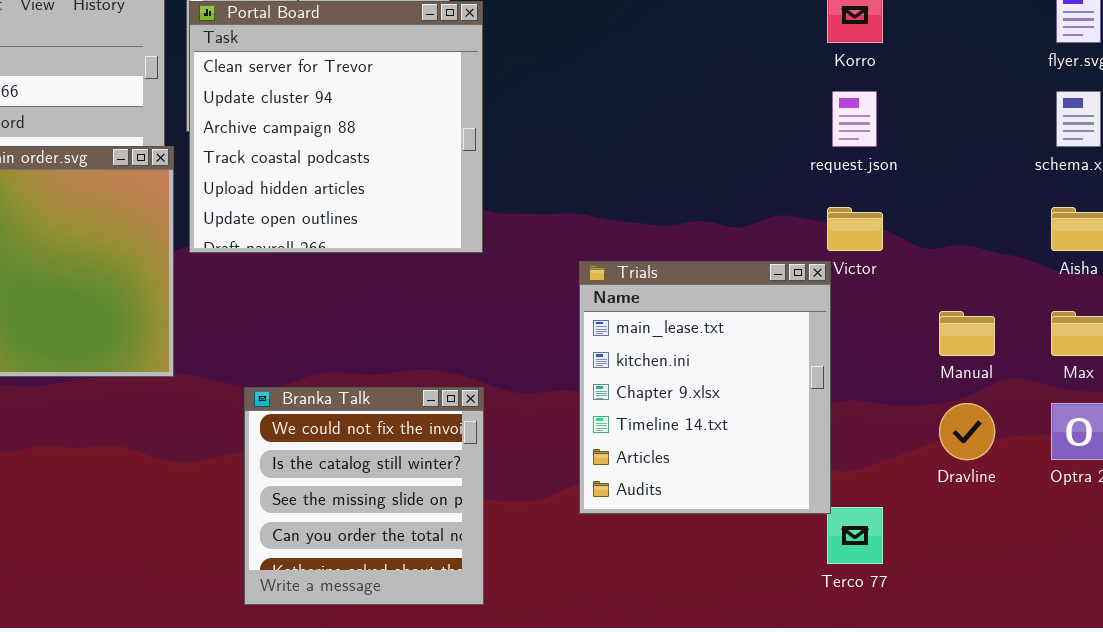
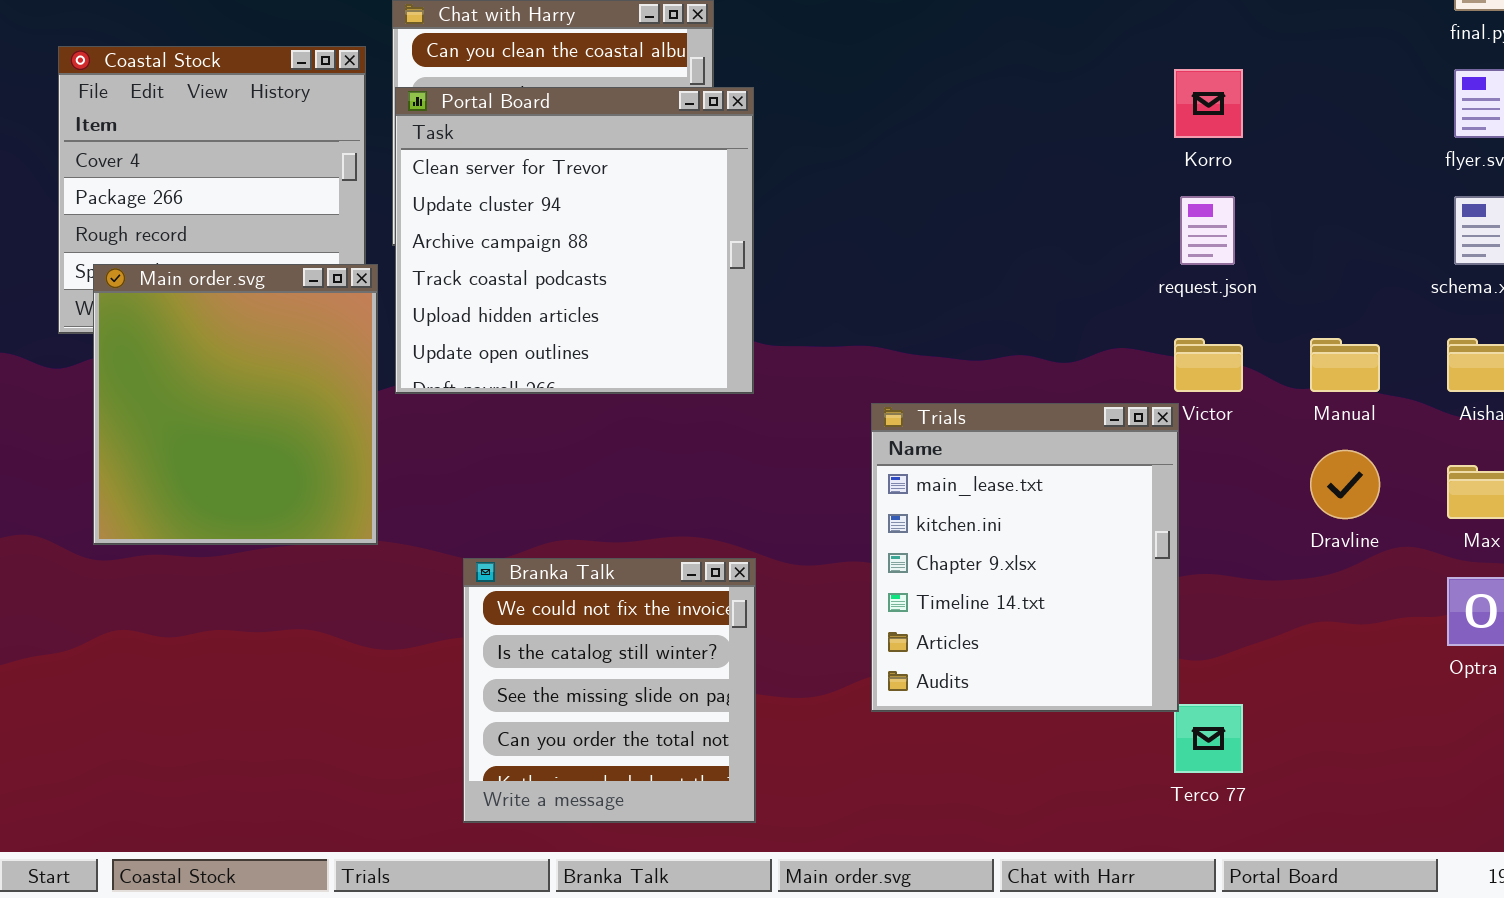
Manual: [939,311,995,356] -> [1310,338,1380,392], moved
Dravline: [939,403,995,460] -> [1310,450,1380,519], moved

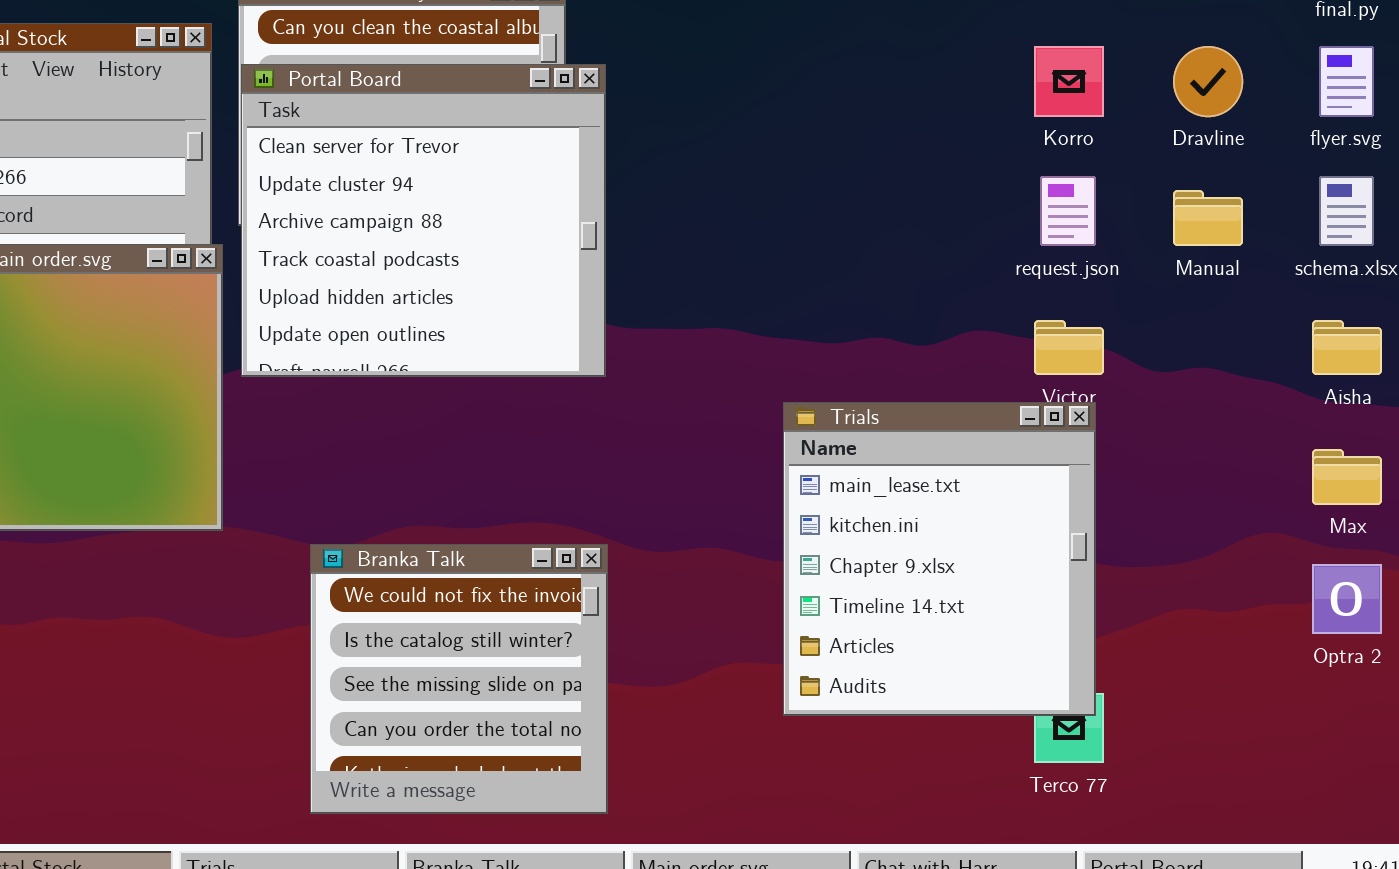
Manual: [1310,338,1380,392] -> [1173,190,1243,246], moved
Trials: [871,403,1179,712] -> [783,402,1096,716], moved
Dravline: [1310,450,1380,519] -> [1173,46,1243,117], moved

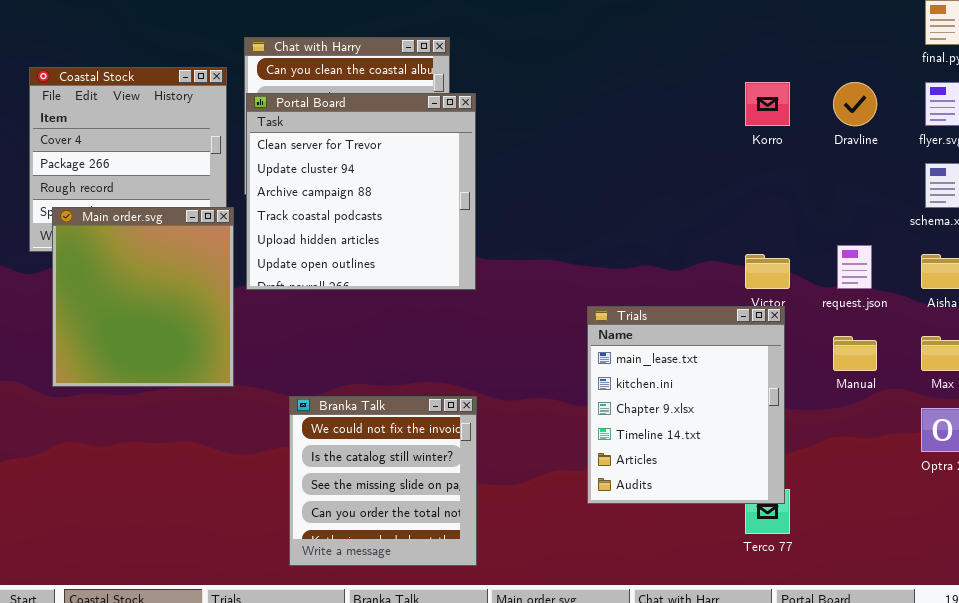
request.json: [1040,176,1096,246] -> [837,245,872,289], moved
Manual: [1173,190,1243,246] -> [833,336,877,371], moved

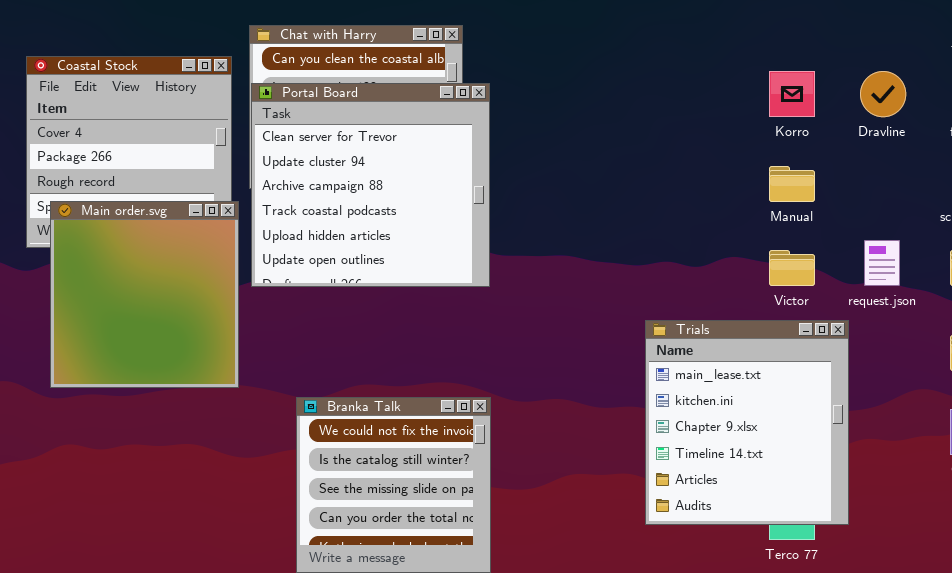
Trials: [587,306,785,504] -> [645,320,849,525], moved
Manual: [833,336,877,371] -> [769,166,815,202], moved

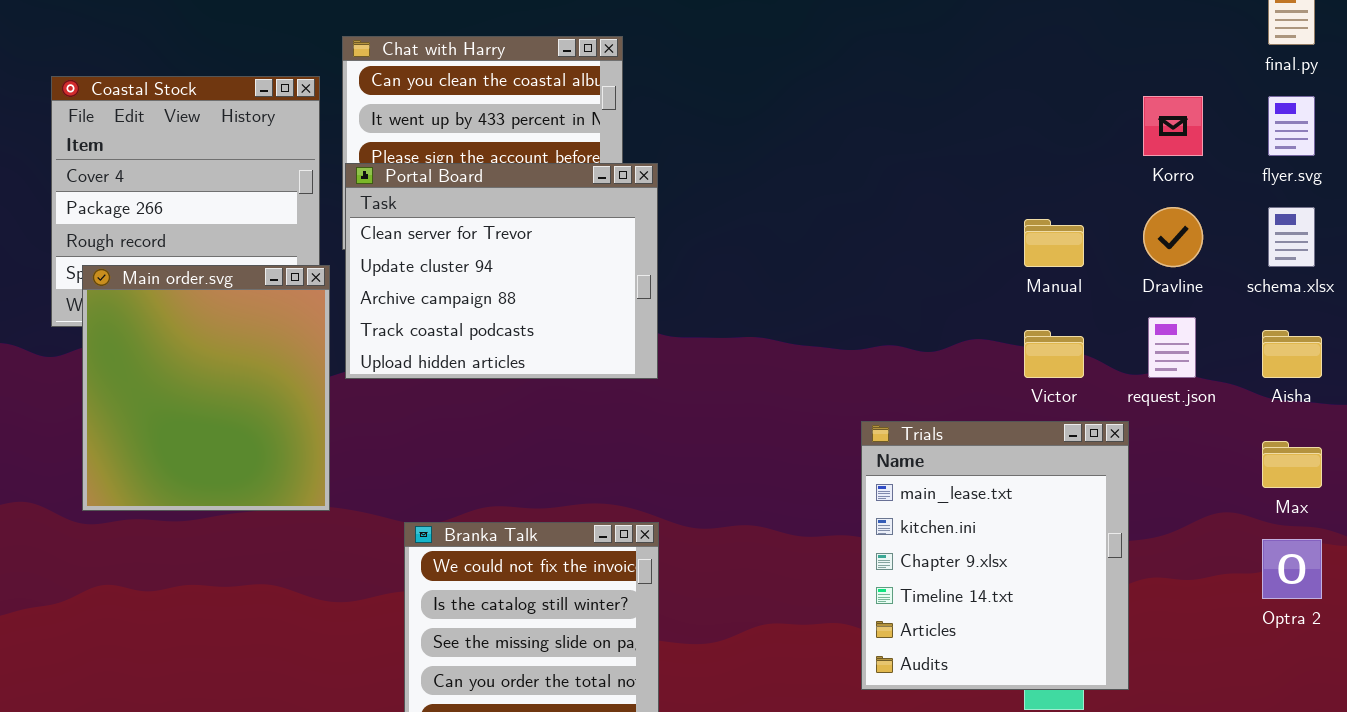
Korro: [769,71,815,117] -> [1143,96,1203,156], moved
Dravline: [860,71,906,117] -> [1143,207,1203,267], moved
Portal Board: [251,83,490,287] -> [345,163,658,379], resized

